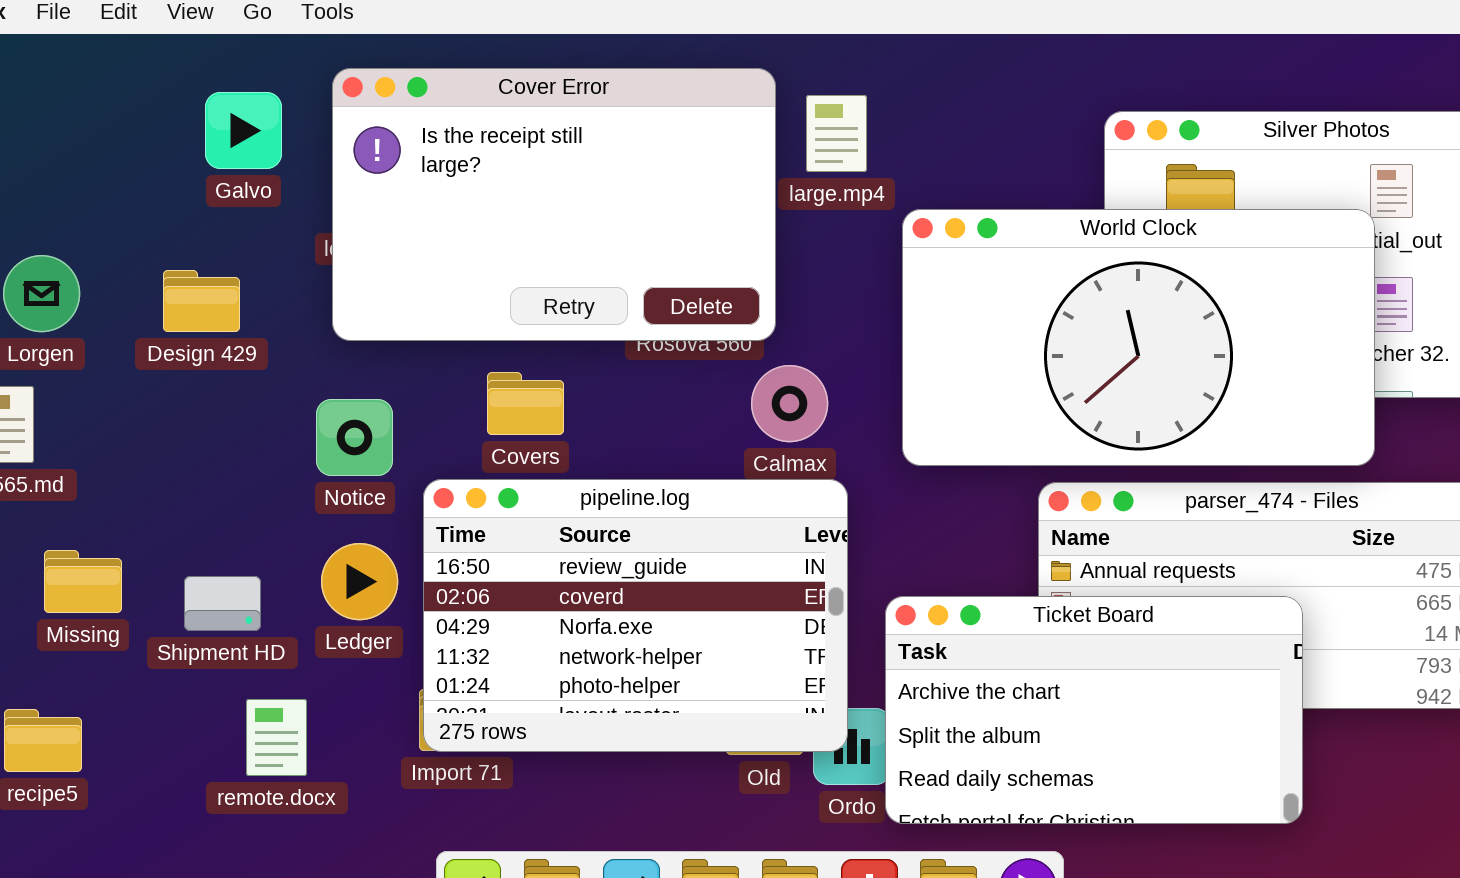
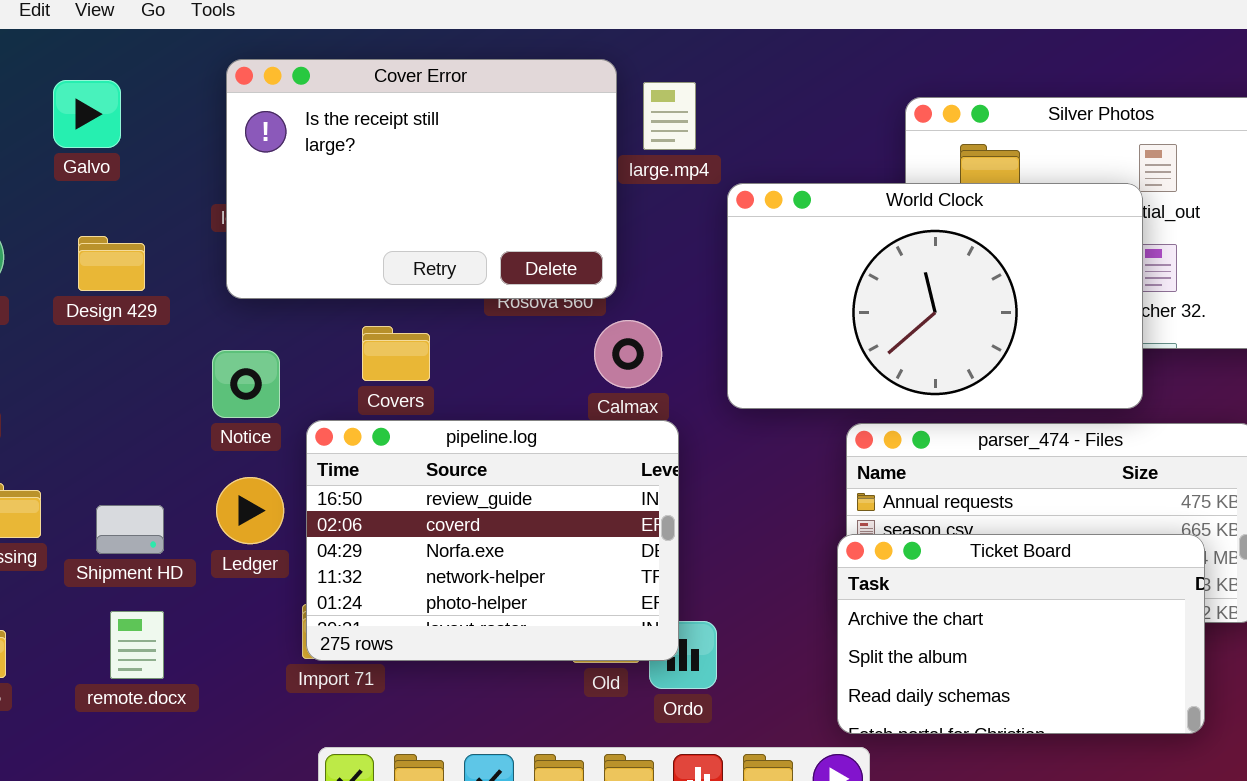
Galvo: [205,92,282,169] -> [53,80,121,148], moved
Ticket Board: [885,596,1303,824] -> [837,534,1205,734], moved
remote.docx: [246,699,307,776] -> [110,611,164,679], moved

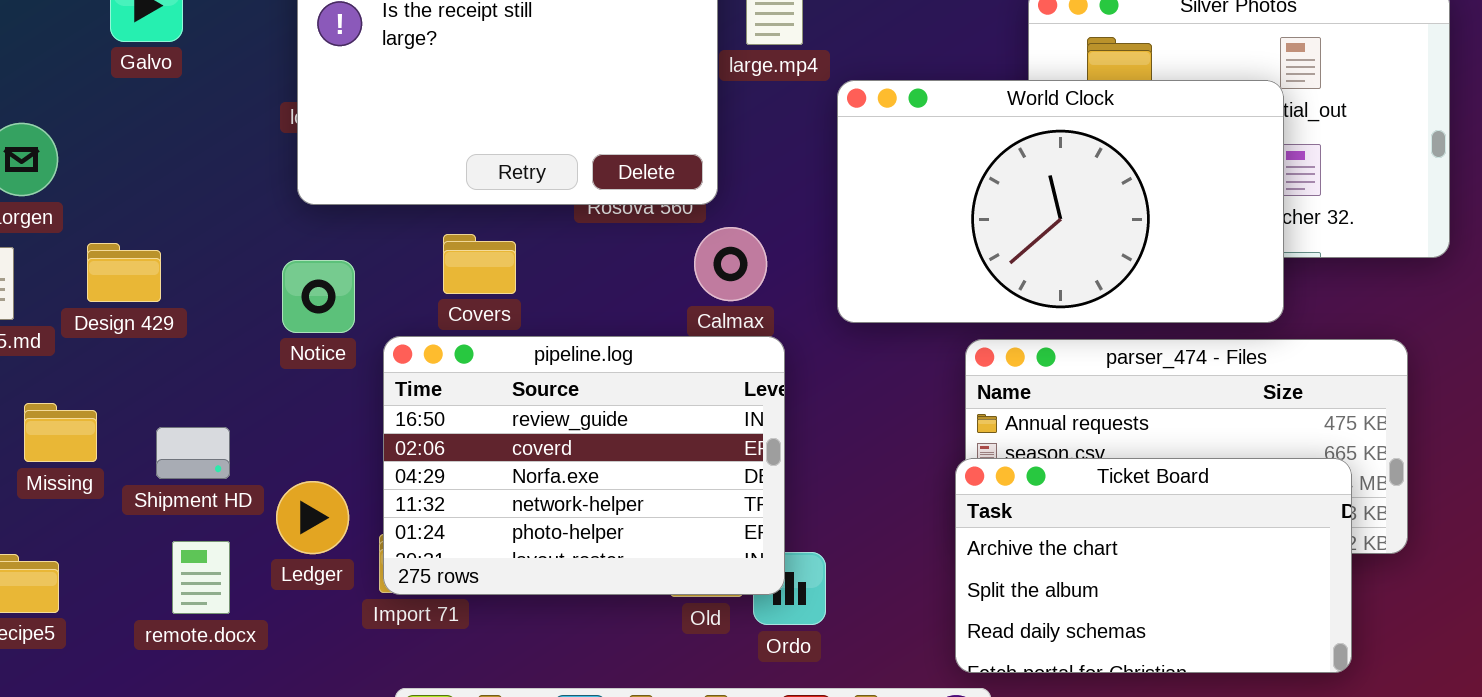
Design 429: [78,236,145,291] -> [87,243,161,302], moved
Ledger: [216,477,284,544] -> [276,481,349,554], moved

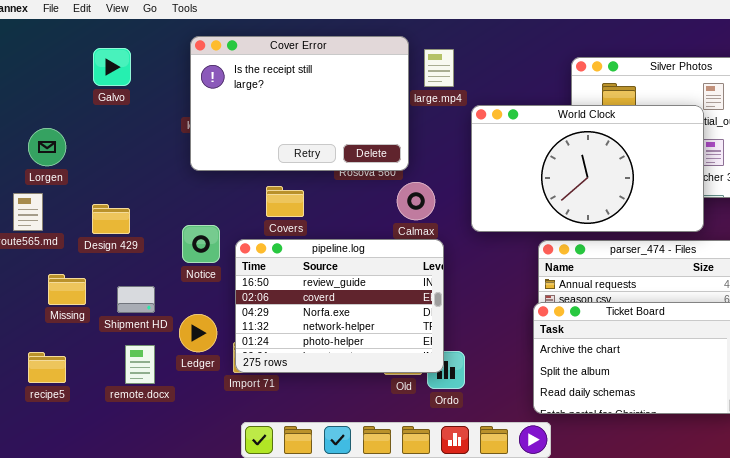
Design 429: [87,243,161,302] -> [92,204,130,234], moved
Notice: [282,260,355,333] -> [182,225,220,263], moved

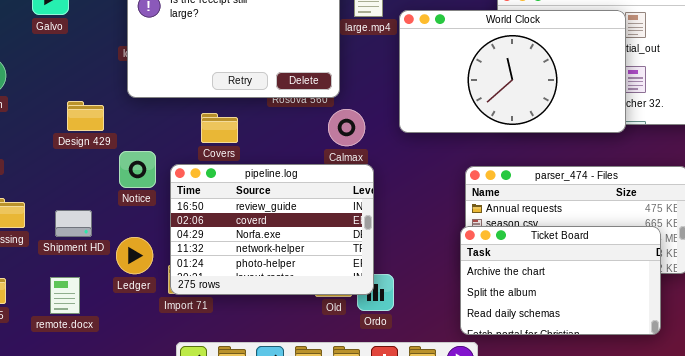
World Clock: [471,105,704,232] -> [399,10,626,133], moved
Design 429: [92,204,130,234] -> [67,101,104,131], moved
remote.docx: [125,345,155,384] -> [50,277,80,314], moved

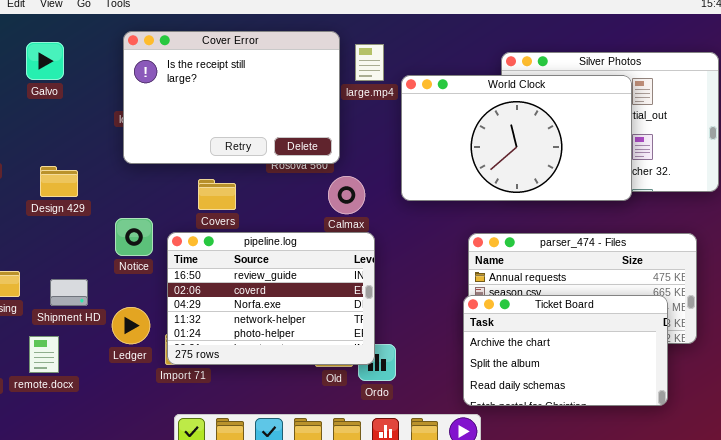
Design 429: [67,101,104,131] -> [40,166,78,197], moved
remote.docx: [50,277,80,314] -> [29,336,59,373], moved

